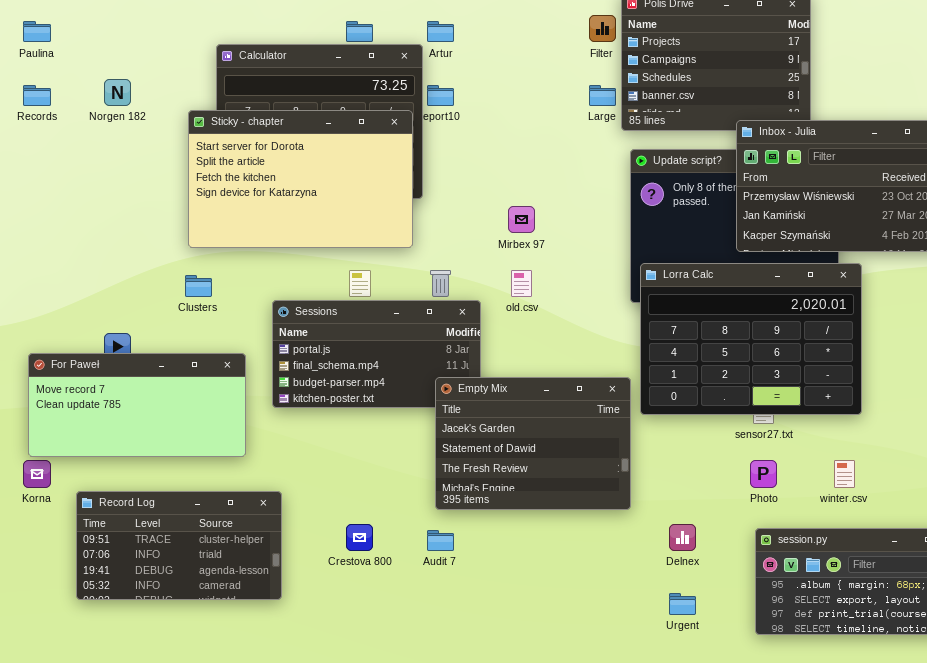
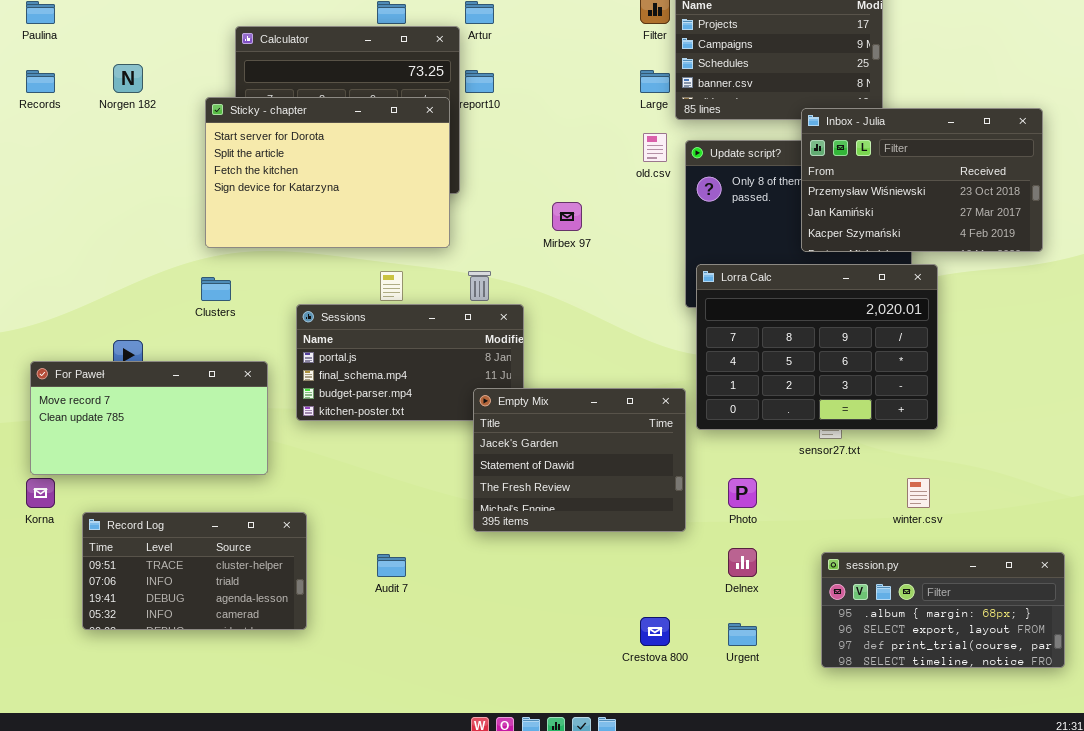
old.csv: [511,270,532,297] -> [643,133,667,162], moved
Photo: [750,460,777,488] -> [728,478,757,508], moved
Crestova 800: [346,524,373,551] -> [640,617,670,646], moved
Audit 7: [427,530,454,551] -> [377,554,406,577], moved

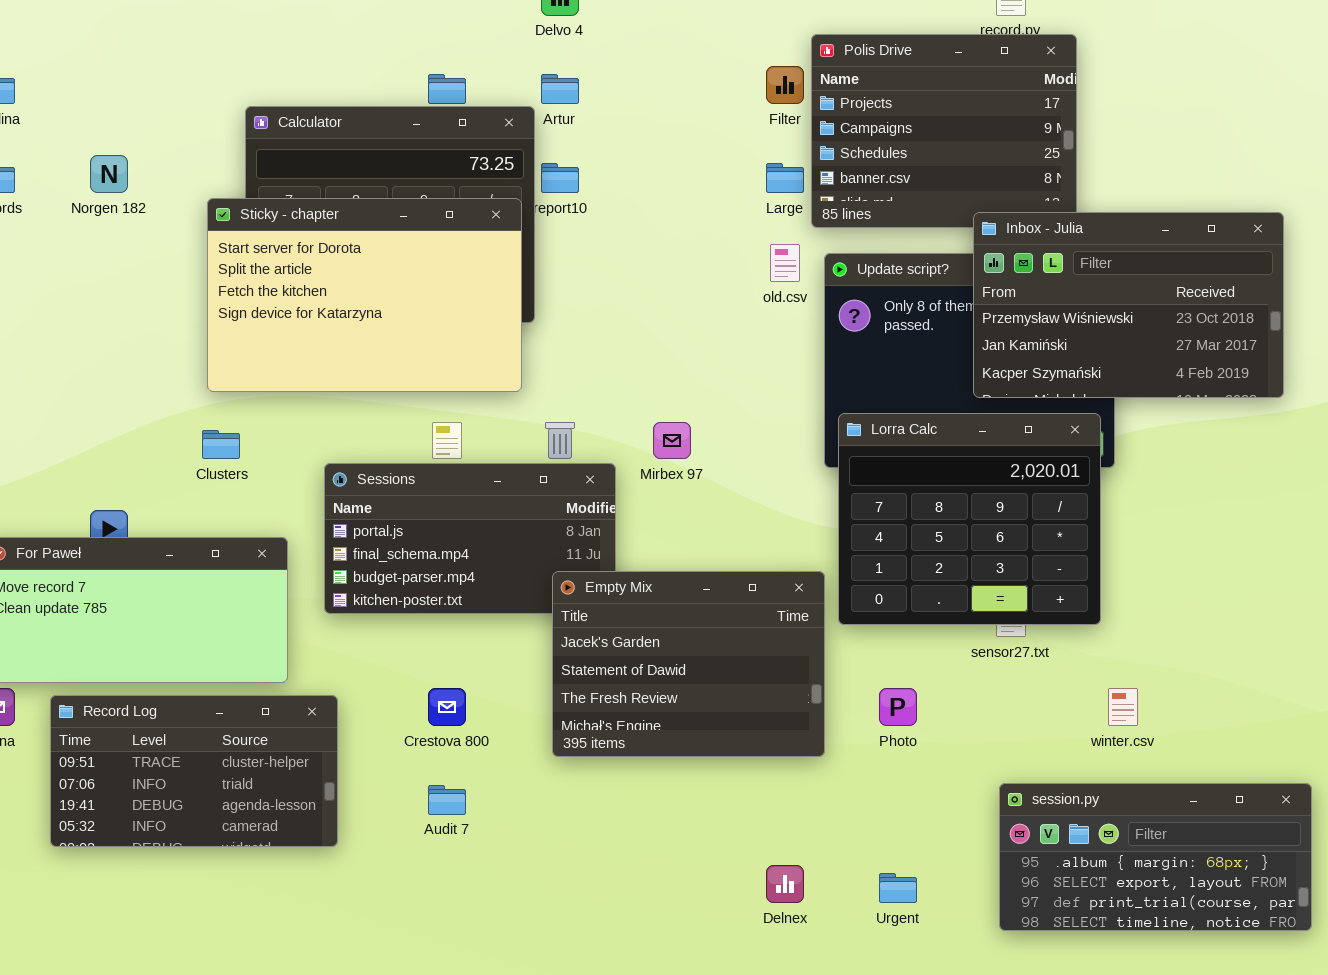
Mirbex 97: [552,202,582,231] -> [653,422,691,459], moved
Lorra Calc: [696,264,938,430] -> [838,413,1101,625], resized
Record Log: [82,512,307,630] -> [50,695,338,847], moved
Delnex: [728,548,757,577] -> [766,865,804,903], moved
Crestova 800: [640,617,670,646] -> [428,688,466,726], moved

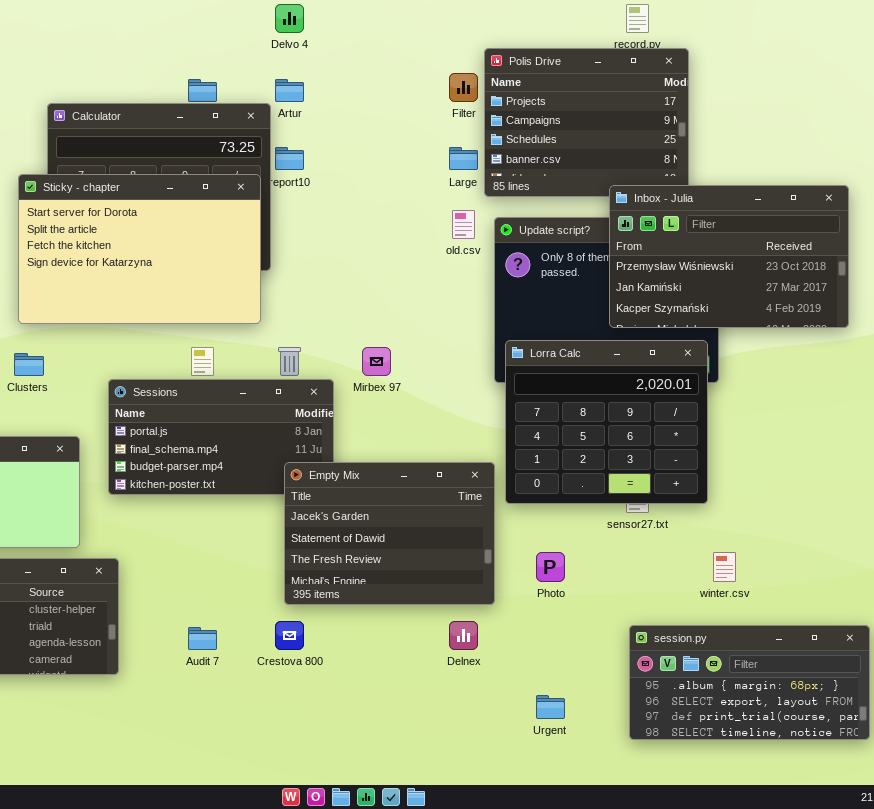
Crestova 800: [428,688,466,726] -> [275,621,304,650], moved
Delnex: [766,865,804,903] -> [449,621,478,650], moved

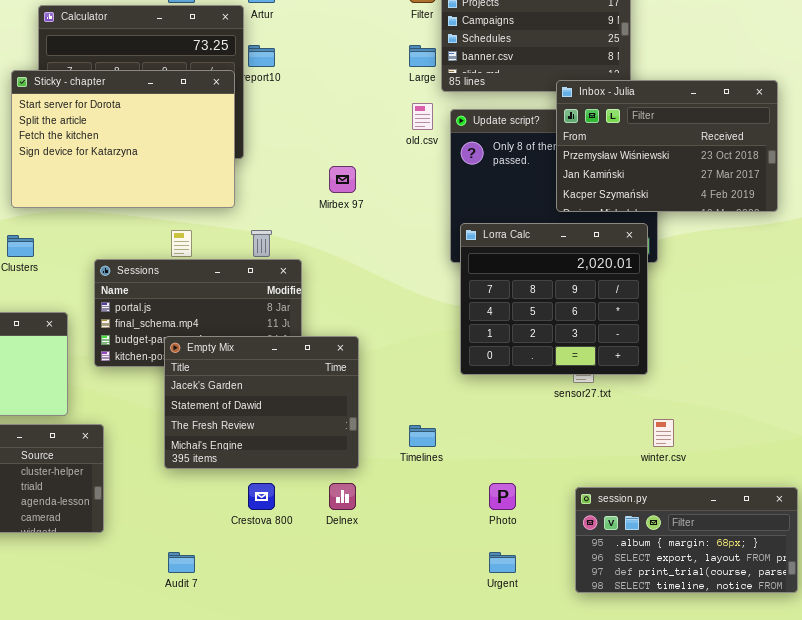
Mirbex 97: [362,347,391,376] -> [329,166,356,193], moved
Empty Mix: [284,462,495,605] -> [164,336,359,469], moved
Photo: [536,552,565,582] -> [489,483,516,510], moved
Delnex: [449,621,478,650] -> [329,483,356,510], moved
Audit 7: [188,627,217,650] -> [168,552,195,573], moved

